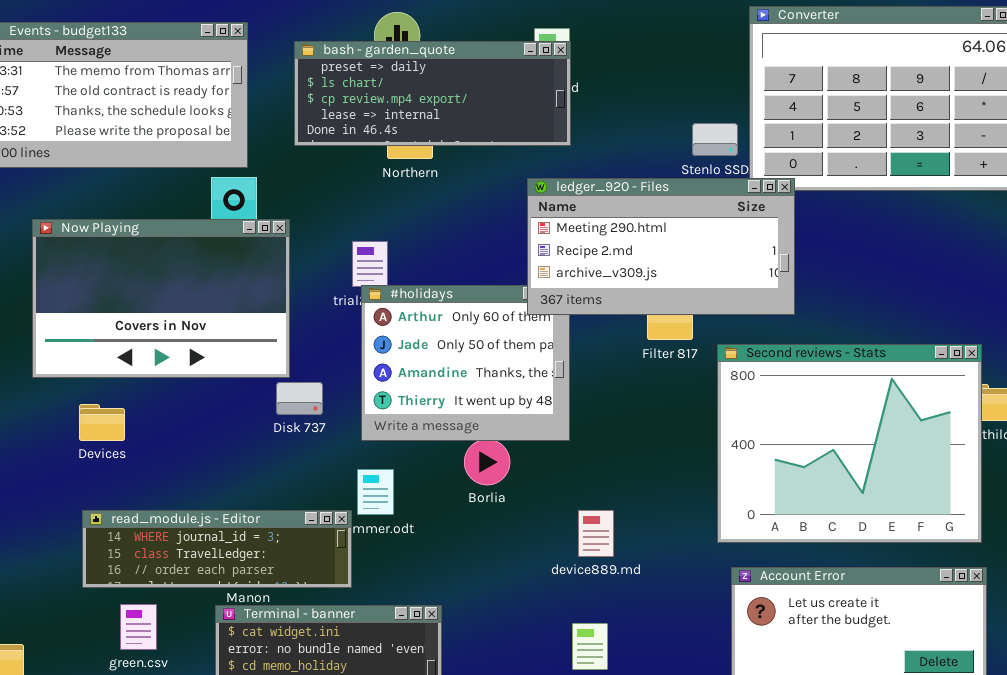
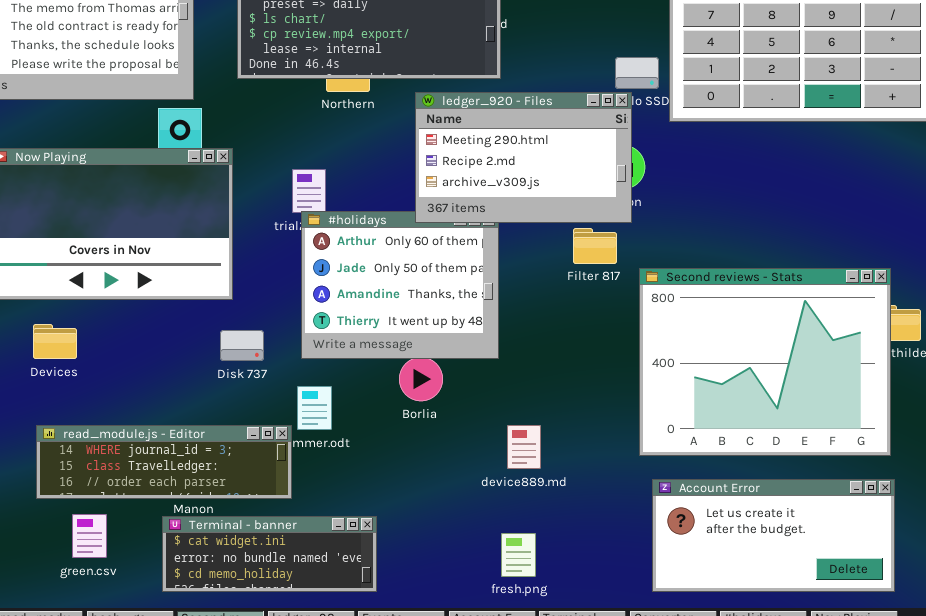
ledger_920 - Files: [527,178,795,315] -> [415,92,632,223], moved, resized
Disk 737: [276,382,323,415] -> [220,330,264,361], moved

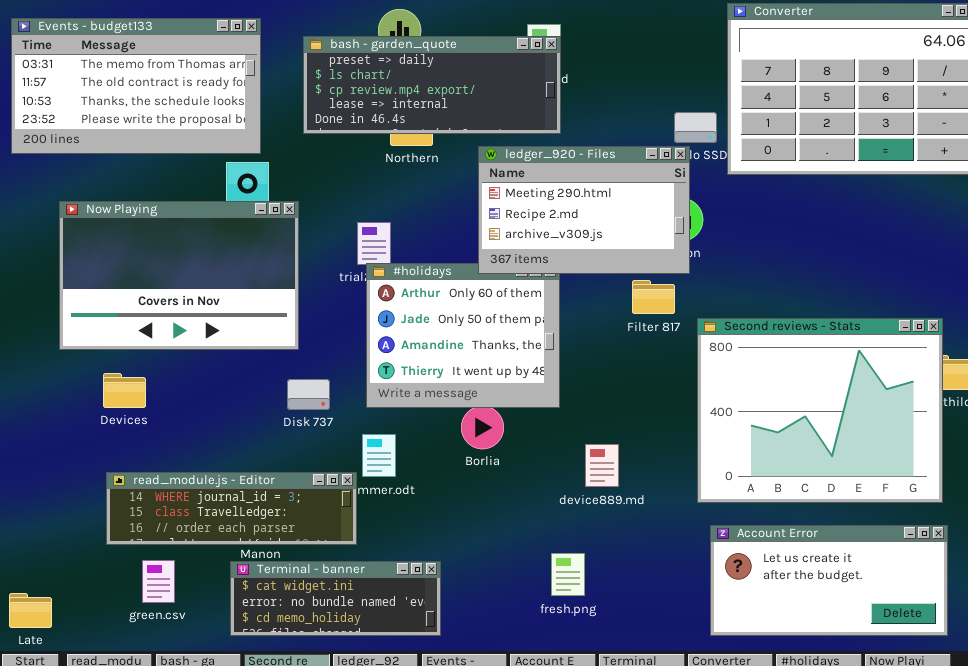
device889.md: [507,425,541,469] -> [585,444,619,487], moved
fresh.png: [501,533,536,577] -> [551,553,585,596], moved

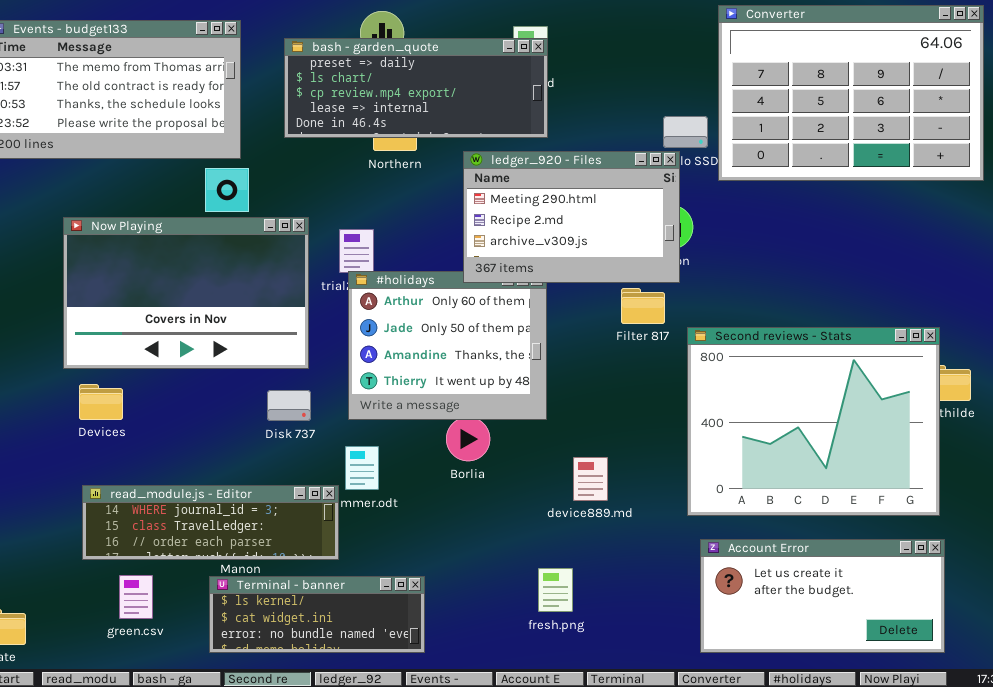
Now Playing: [59,201,299,350] -> [63,217,309,369], moved
Terminal - banner: [230,561,441,636] -> [209,576,425,653], scrolled up 1 row

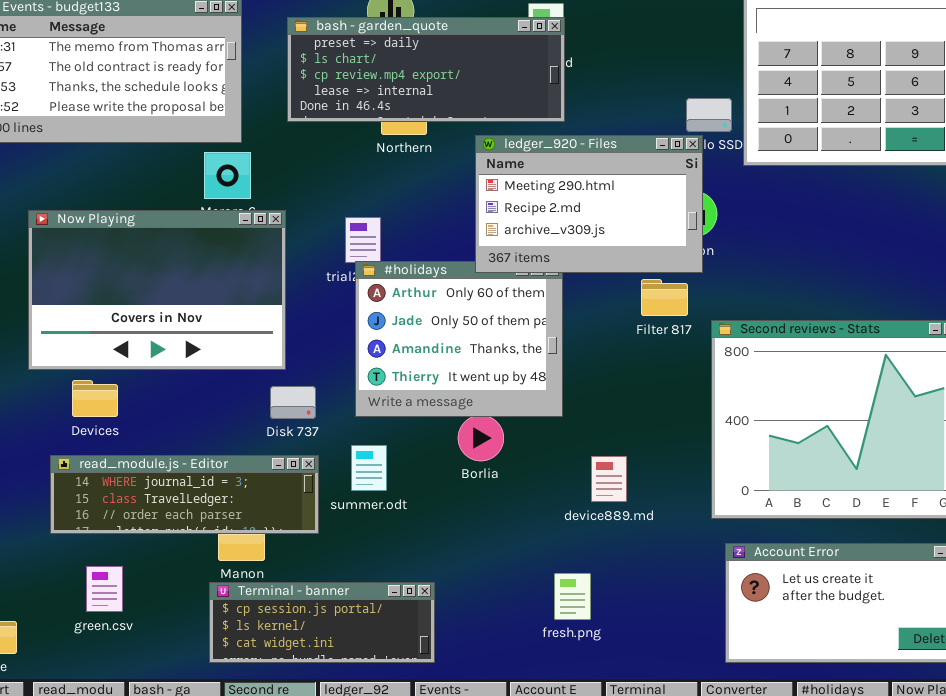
Now Playing: [63,217,309,369] -> [28,210,286,370], moved
read_module.js - Editor: [82,485,339,560] -> [50,455,319,534], moved
green.csv: [119,575,153,619] -> [86,566,123,612], moved
Terminal - banner: [209,576,425,653] -> [209,582,435,663], scrolled up 1 row

